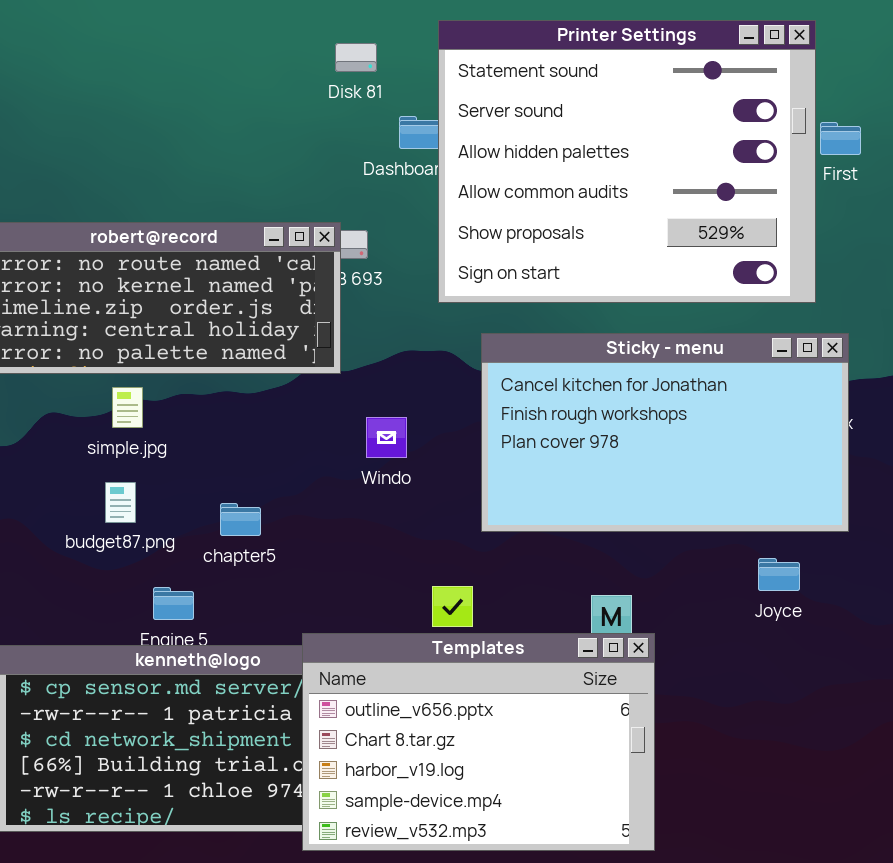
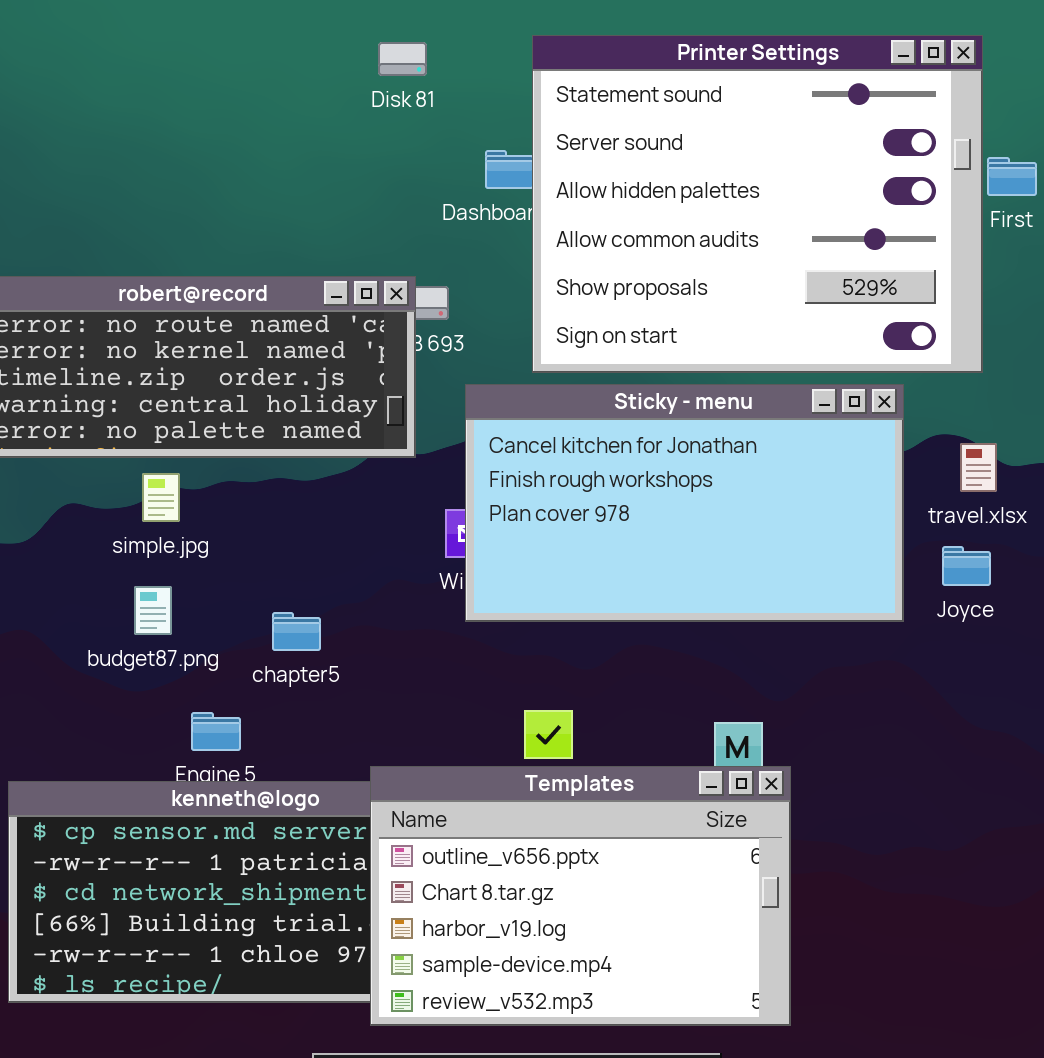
Disk 81: [335,43,377,72] -> [378,42,427,76], moved
Sticky - menu: [481,333,849,532] -> [465,384,904,622], moved
Joyce: [758,558,800,591] -> [942,546,991,586], moved

